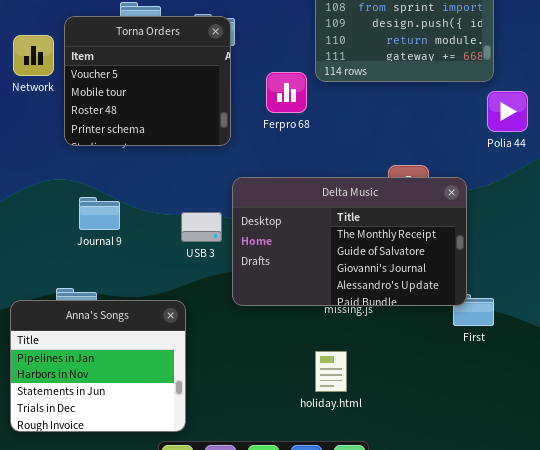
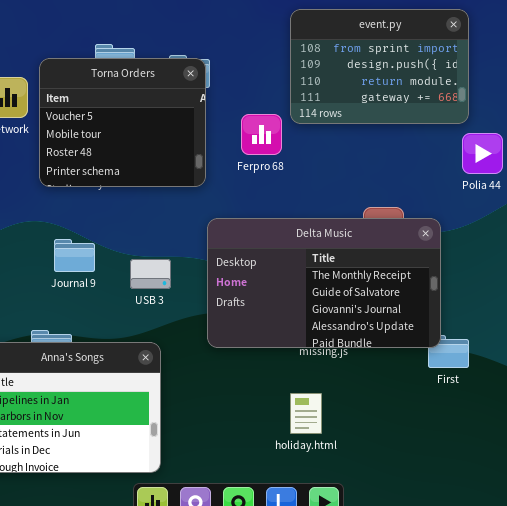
USB 3: [181,212,222,242] -> [130,259,171,289], moved

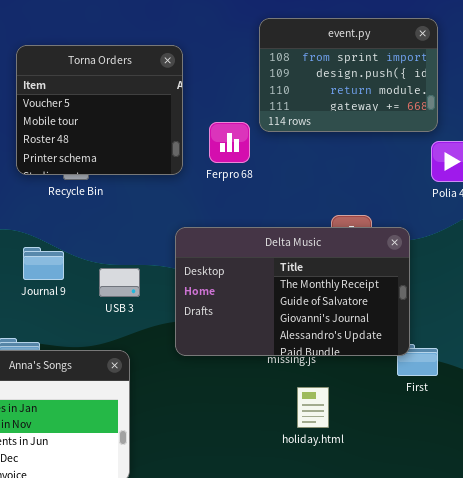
Torna Orders: [39,58,206,187] -> [16,45,183,175], moved
holiday.html: [290,393,322,434] -> [297,387,329,428], moved

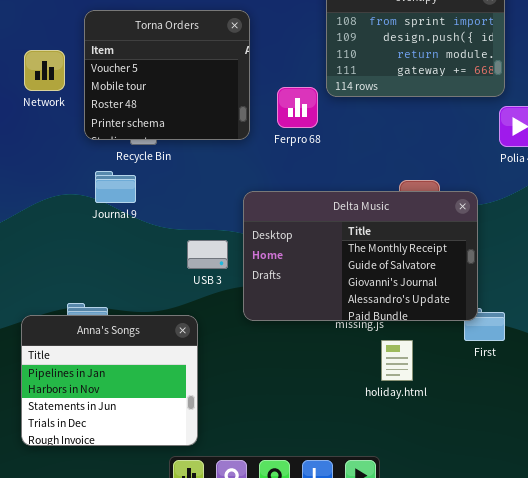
Journal 9: [23,247,64,280] -> [95,171,136,203], moved
USB 3: [99,268,140,297] -> [187,240,228,269], moved
holiday.html: [297,387,329,428] -> [381,340,413,381], moved

